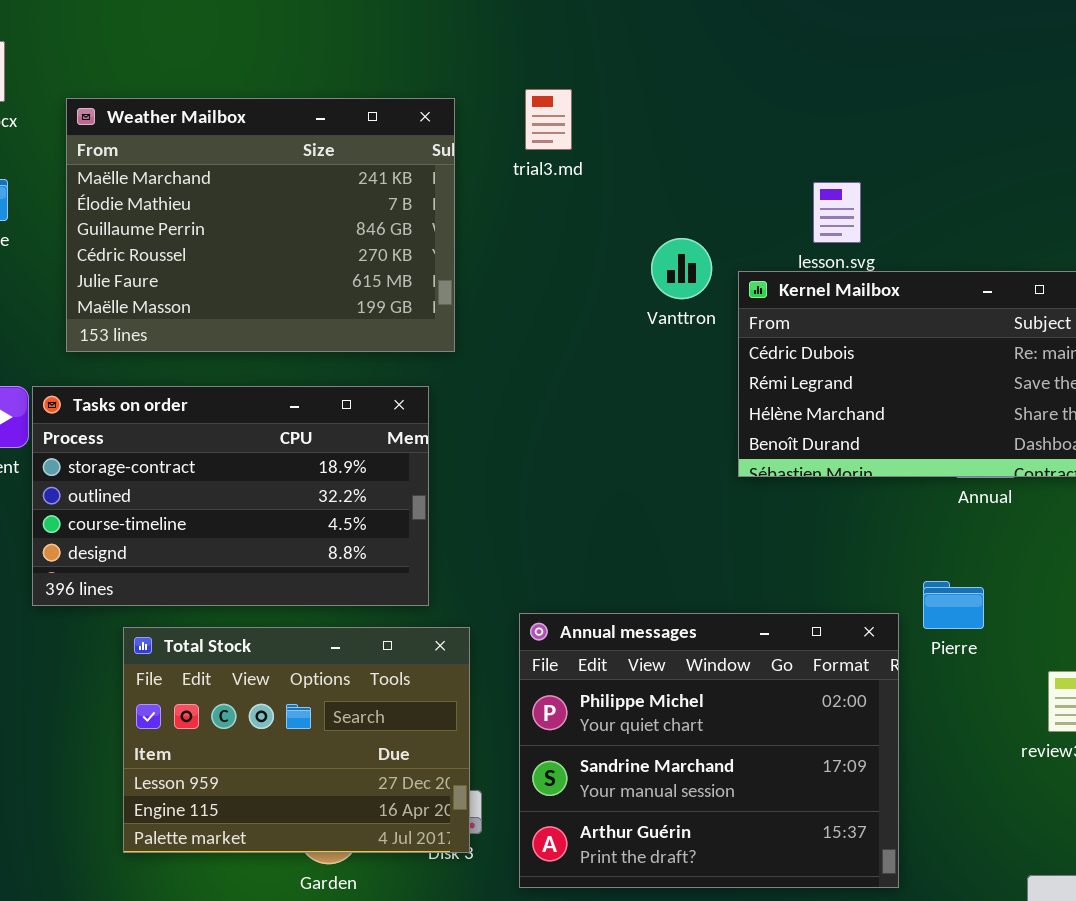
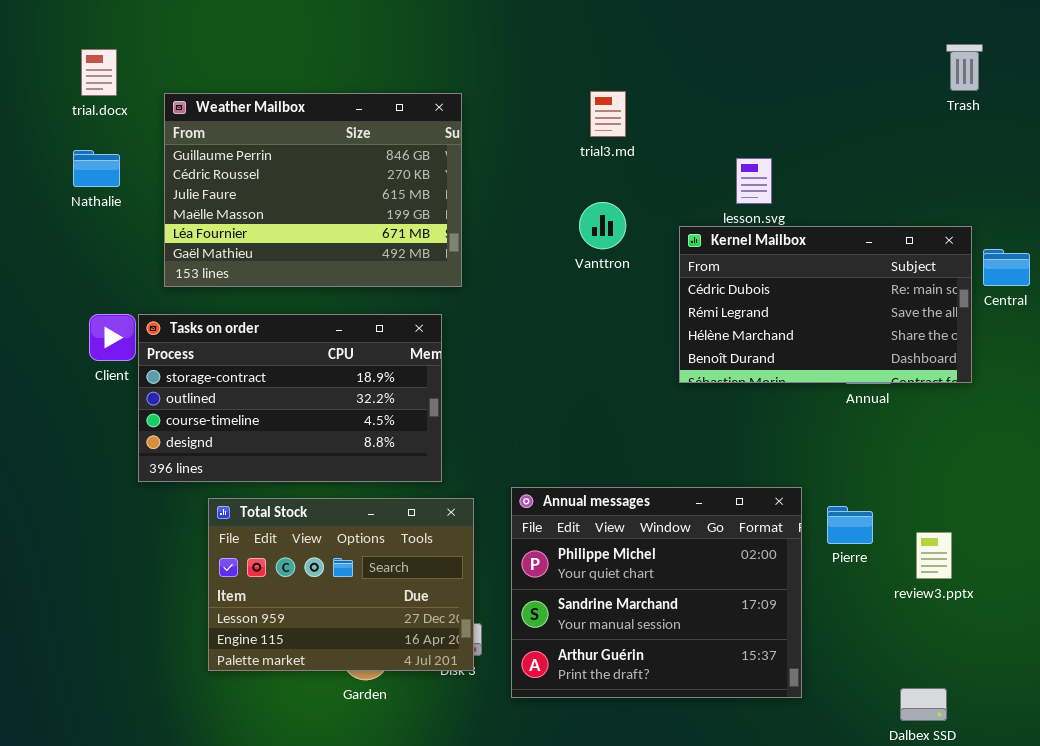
trial3.md: [525,89,572,150] -> [590,91,626,137], moved
Weather Mailbox: [66,98,455,352] -> [164,93,462,287], scrolled down 2 rows
Vanttron: [651,238,712,299] -> [579,202,626,249], moved
Pierre: [923,581,984,629] -> [827,506,873,544], moved

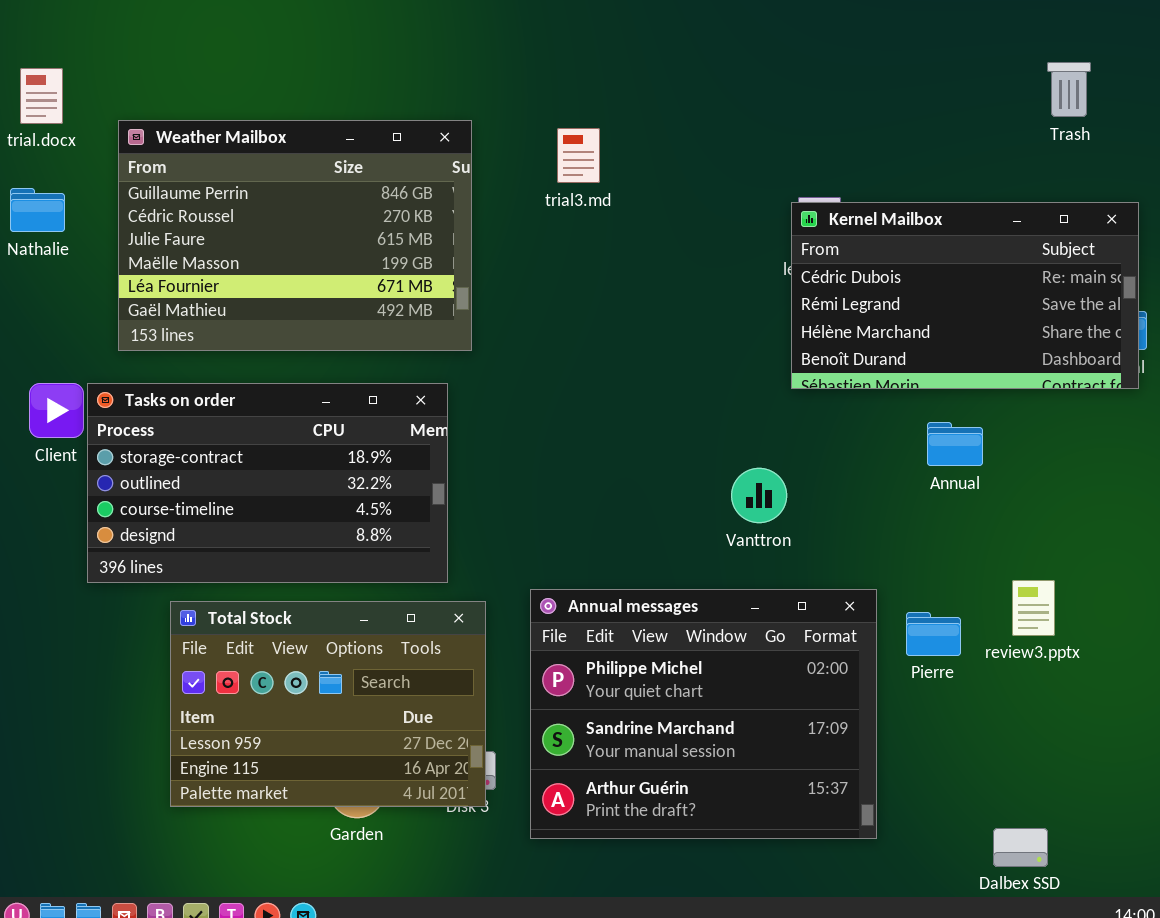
trial3.md: [590,91,626,137] -> [557,128,600,183], moved
Vanttron: [579,202,626,249] -> [731,468,787,523], moved
Kernel Mailbox: [679,226,972,383] -> [791,202,1139,389], moved
review3.pptx: [916,532,952,579] -> [1012,580,1055,636], moved

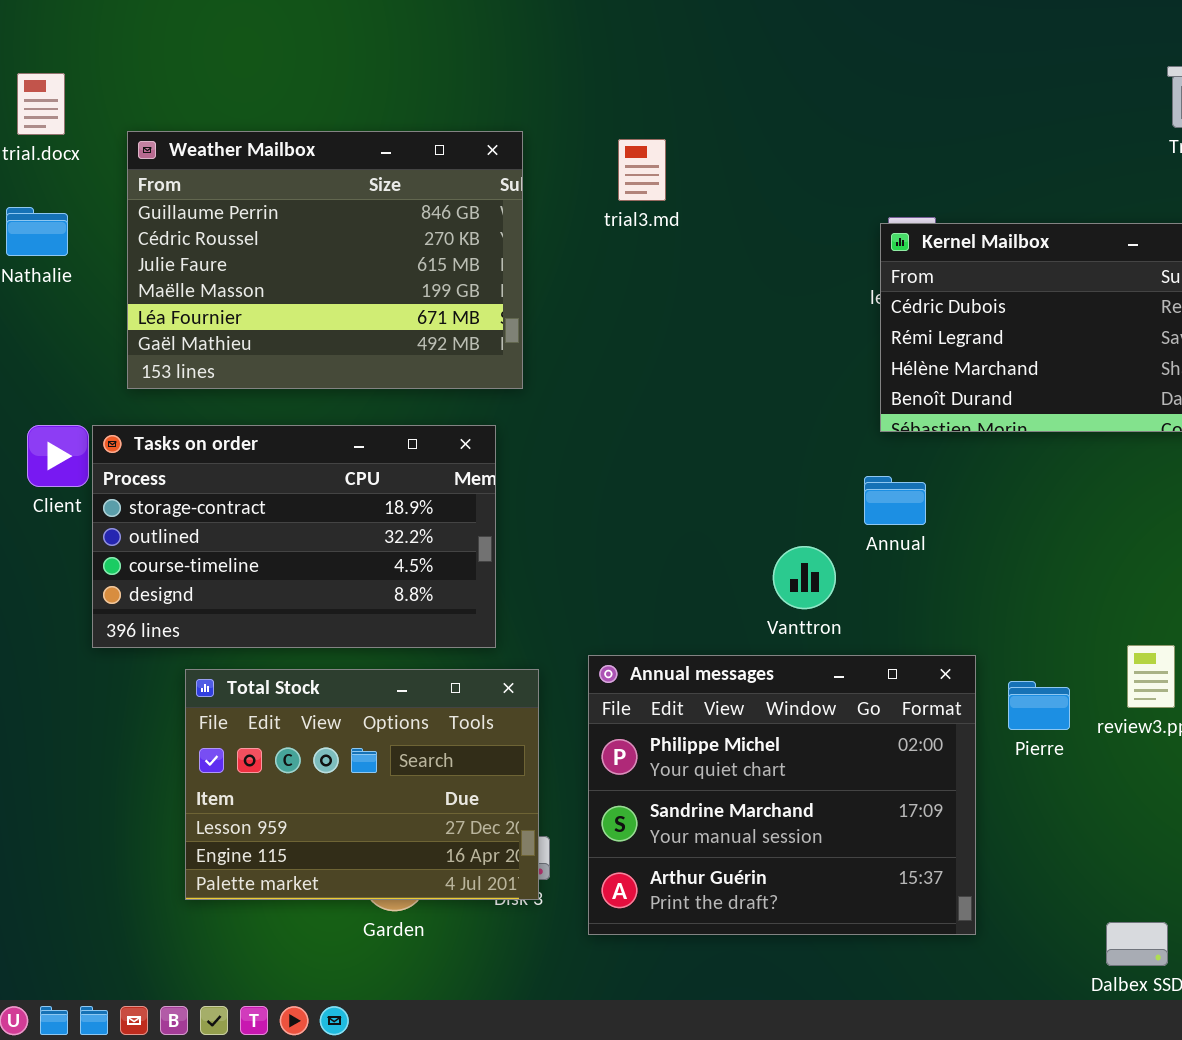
Annual: [927,422,983,466] -> [864,476,926,525], moved
Vanttron: [731,468,787,523] -> [773,546,836,609], moved

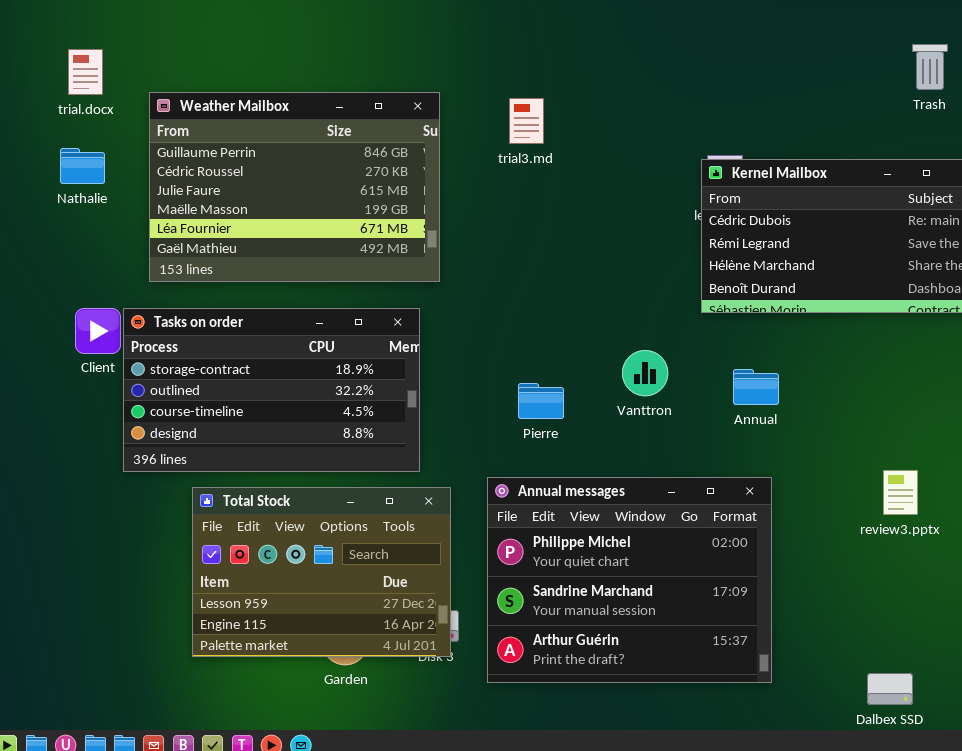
Annual: [864,476,926,525] -> [733,369,779,405], moved
Vanttron: [773,546,836,609] -> [622,350,668,396], moved
Pierre: [1008,681,1070,730] -> [518,383,564,419], moved

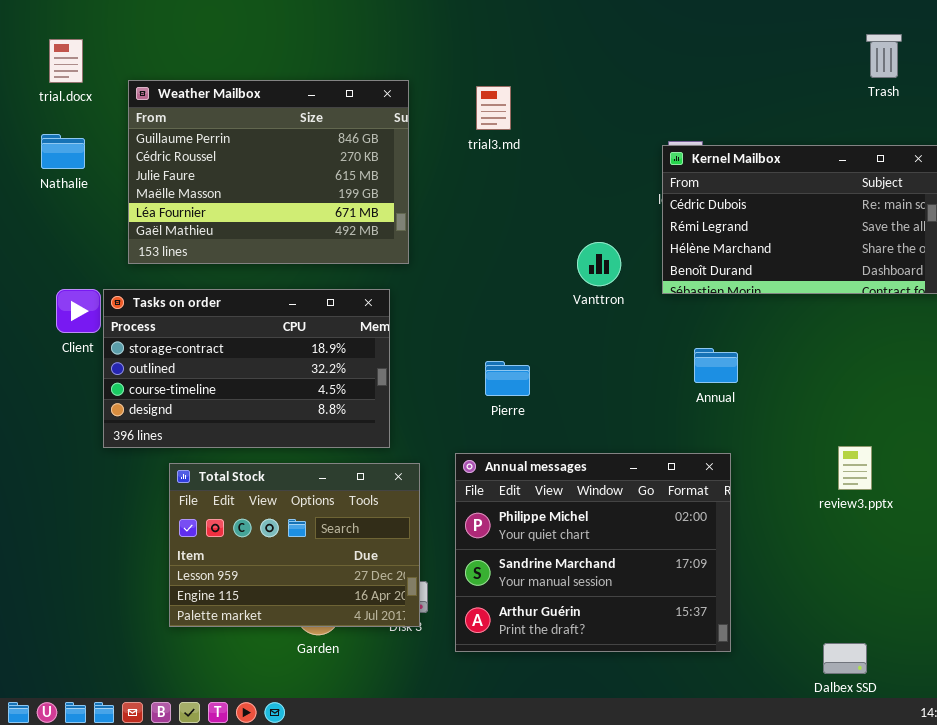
Vanttron: [622,350,668,396] -> [577,242,621,286], moved

